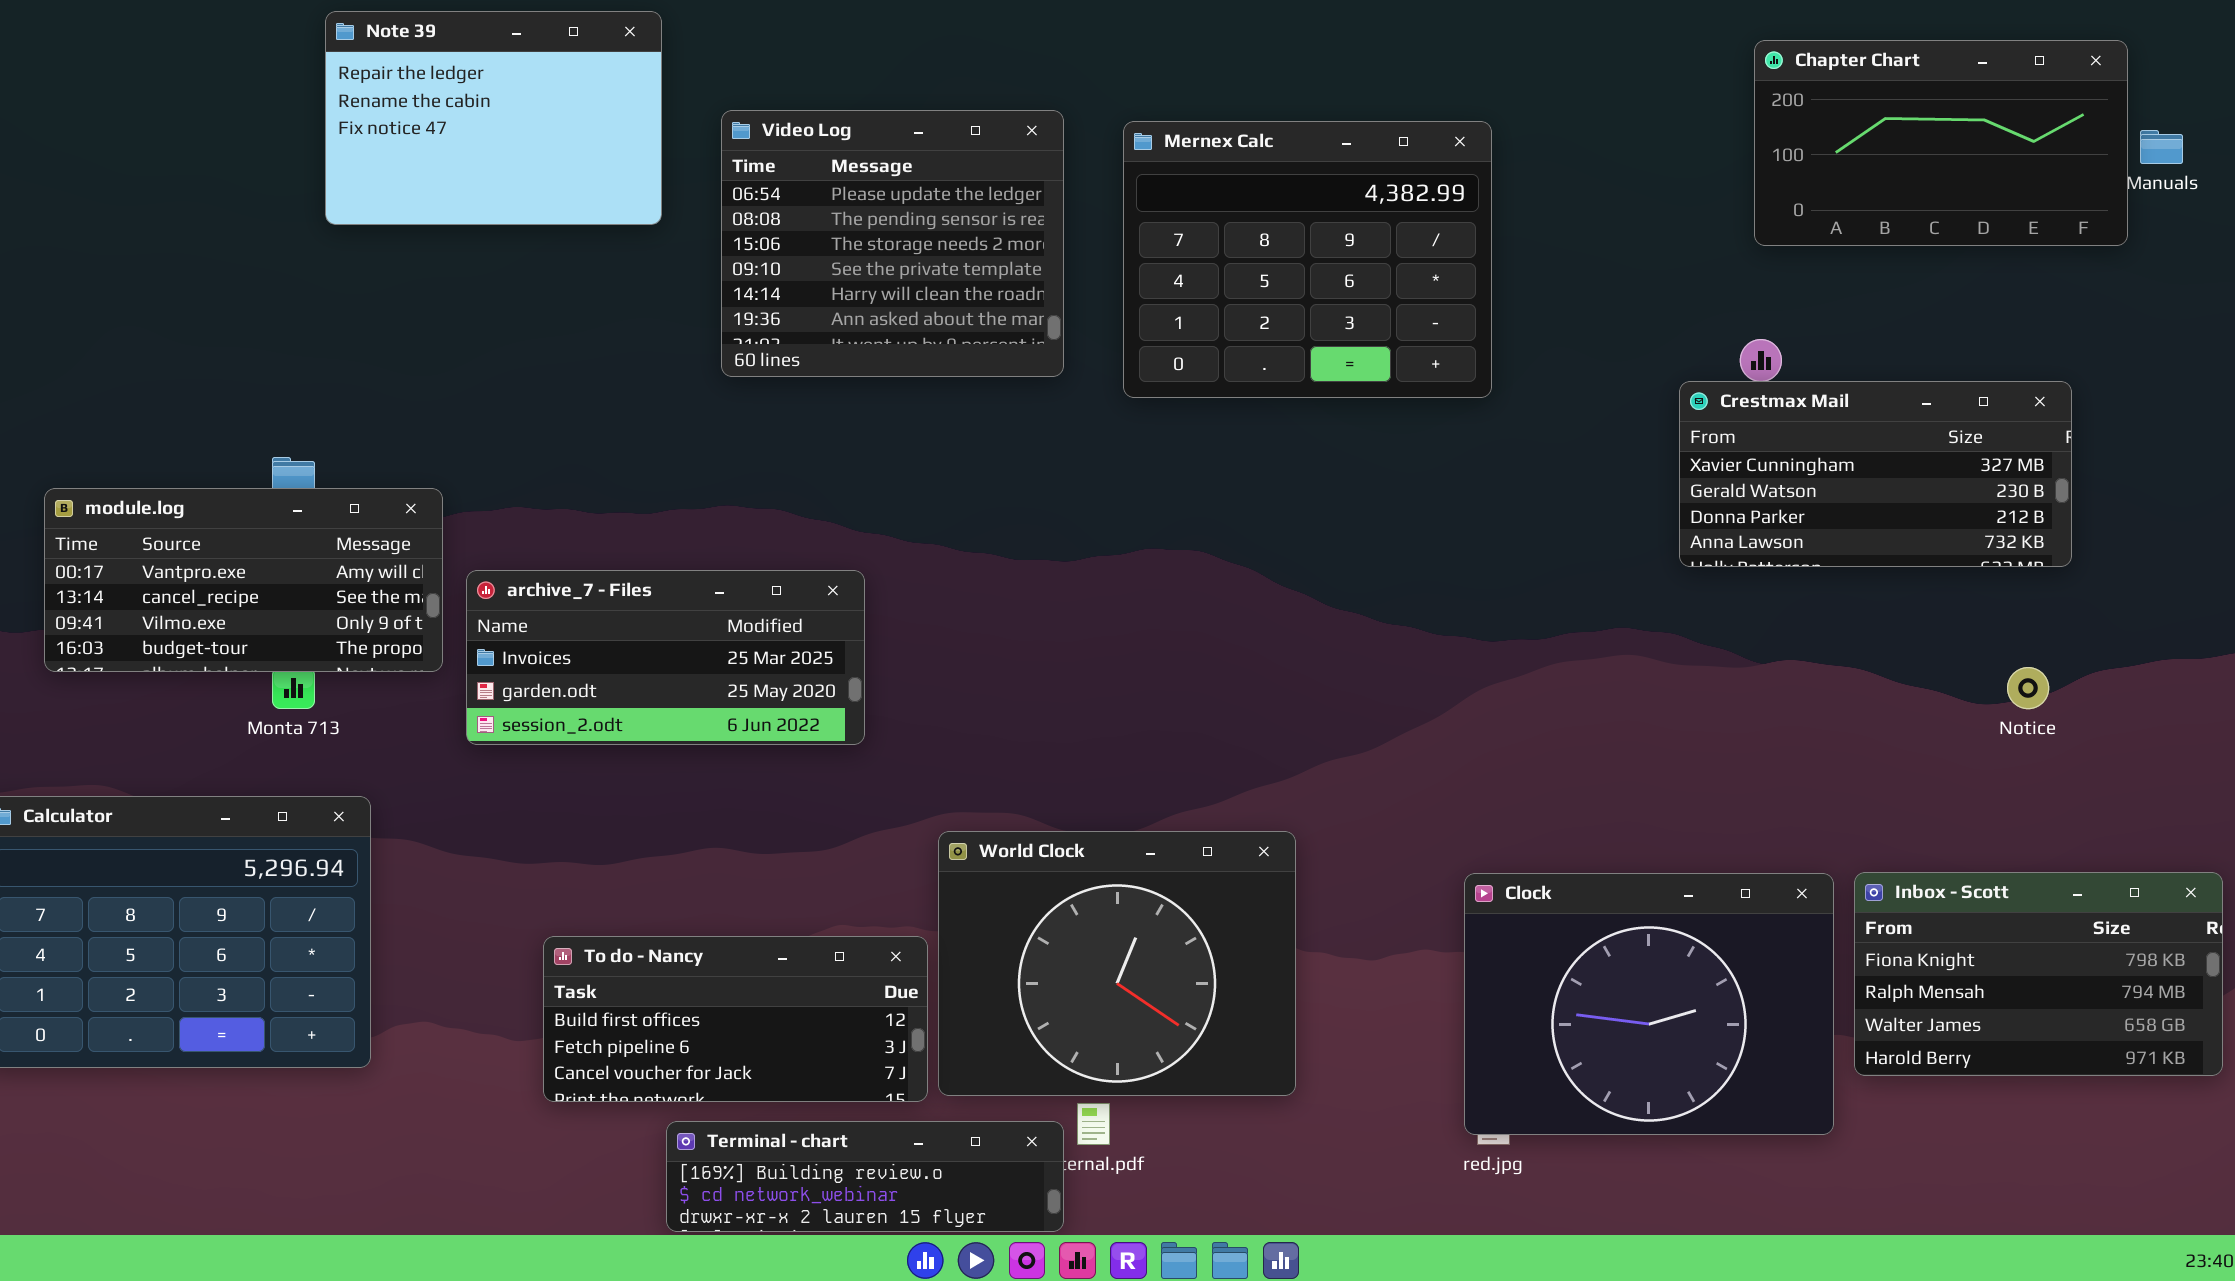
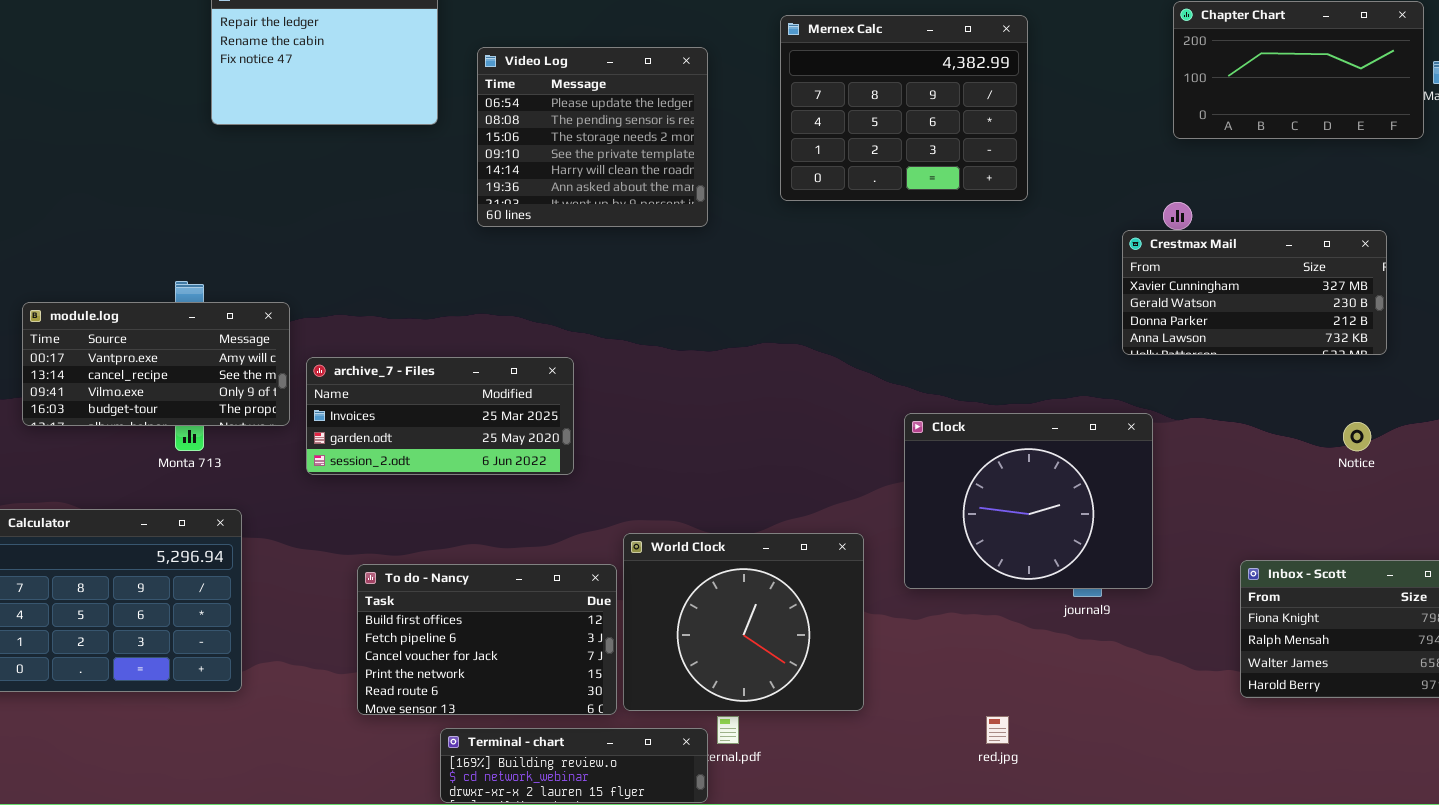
Mernex Calc: [1123,121,1492,398] -> [780,15,1028,201], moved
Clock: [1464,873,1834,1135] -> [904,413,1153,589], moved
To do - Nancy: [543,936,928,1102] -> [357,564,617,715], resized

